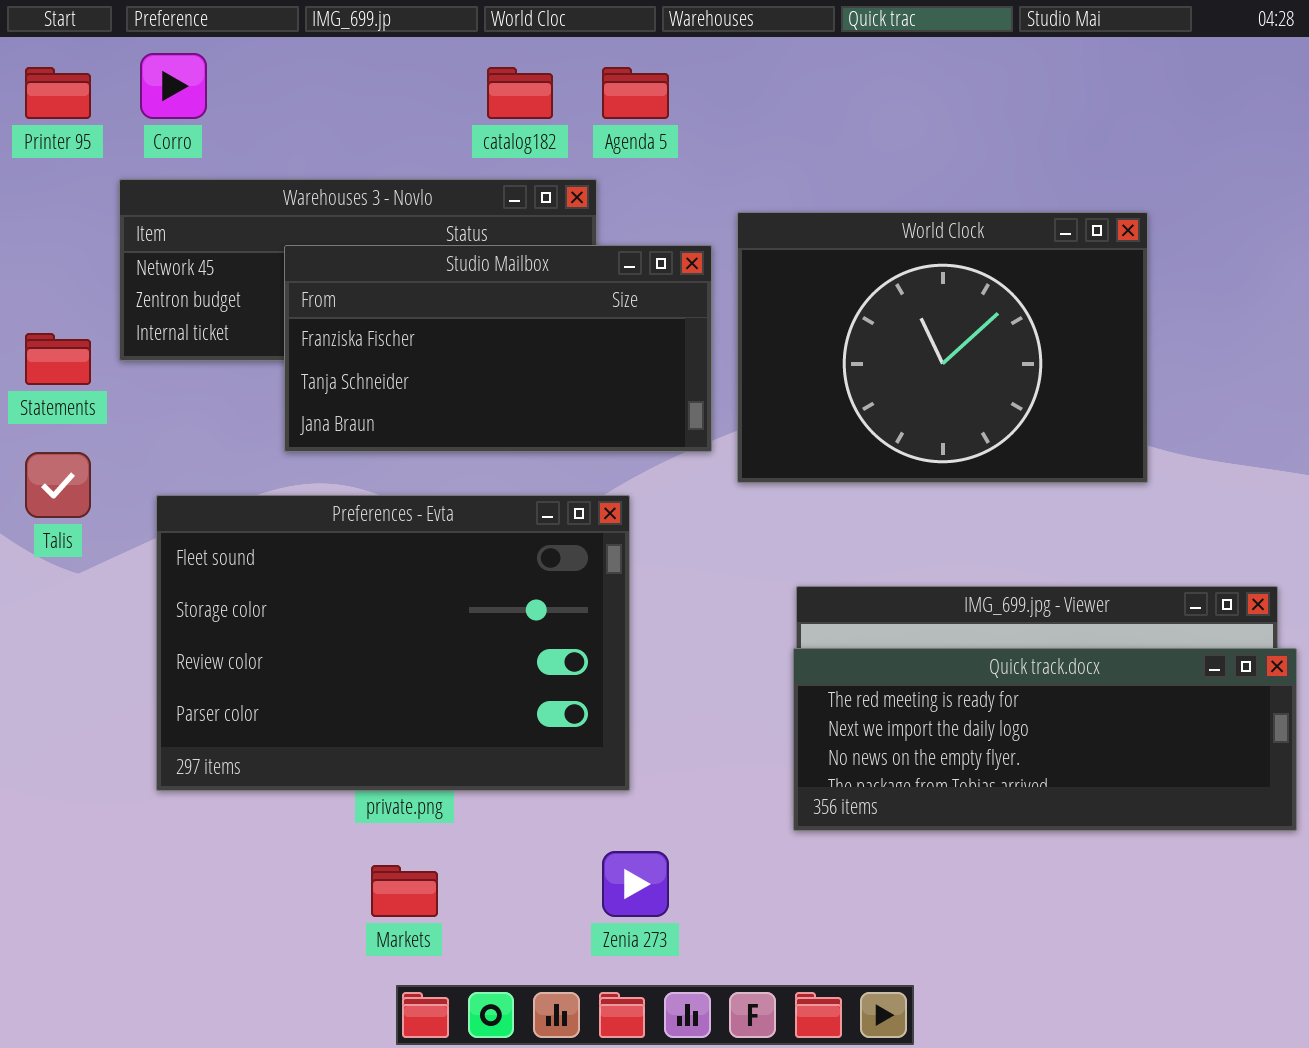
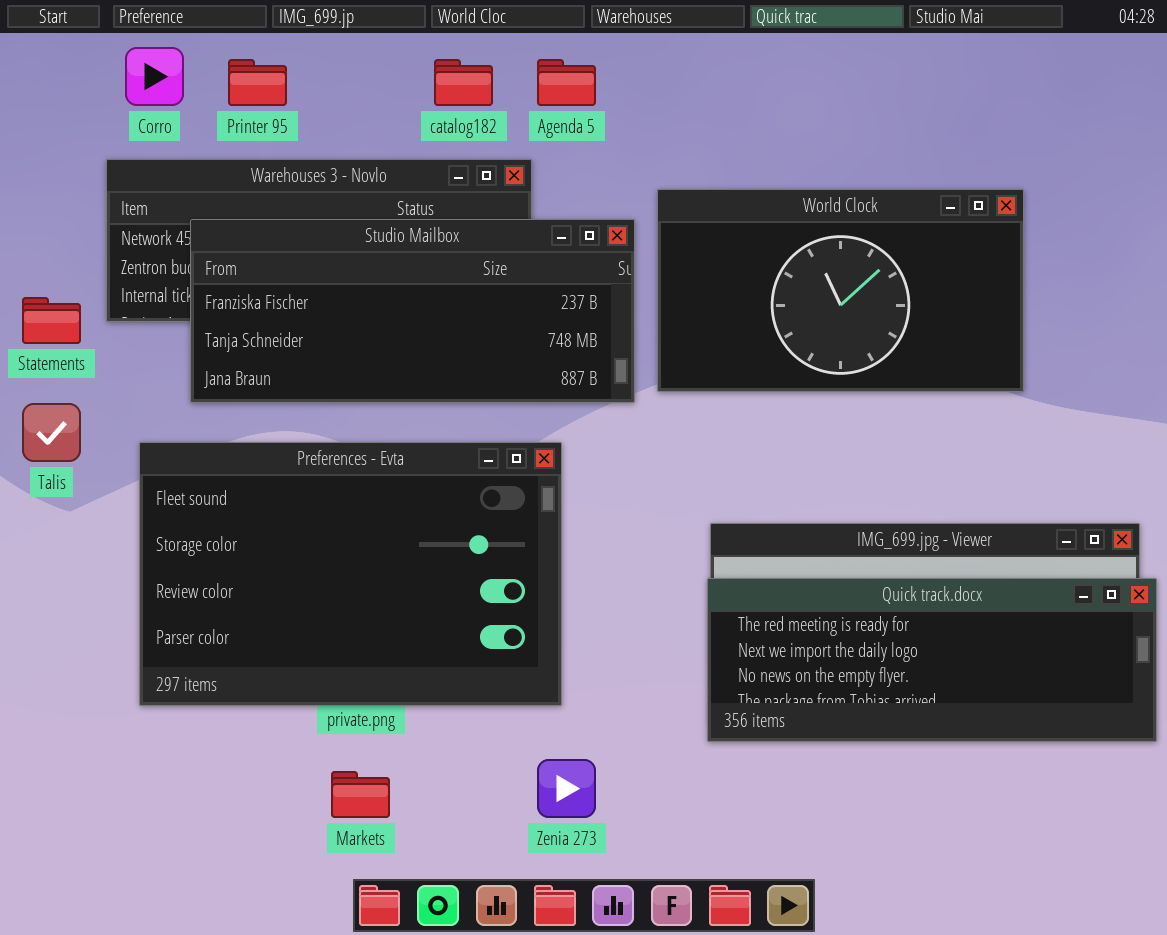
Printer 95: [25,67,91,119] -> [228,59,287,106], moved
World Clock: [737,212,1148,483] -> [657,189,1024,392], resized
Studio Mailbox: [284,245,712,452] -> [190,219,635,403], resized

